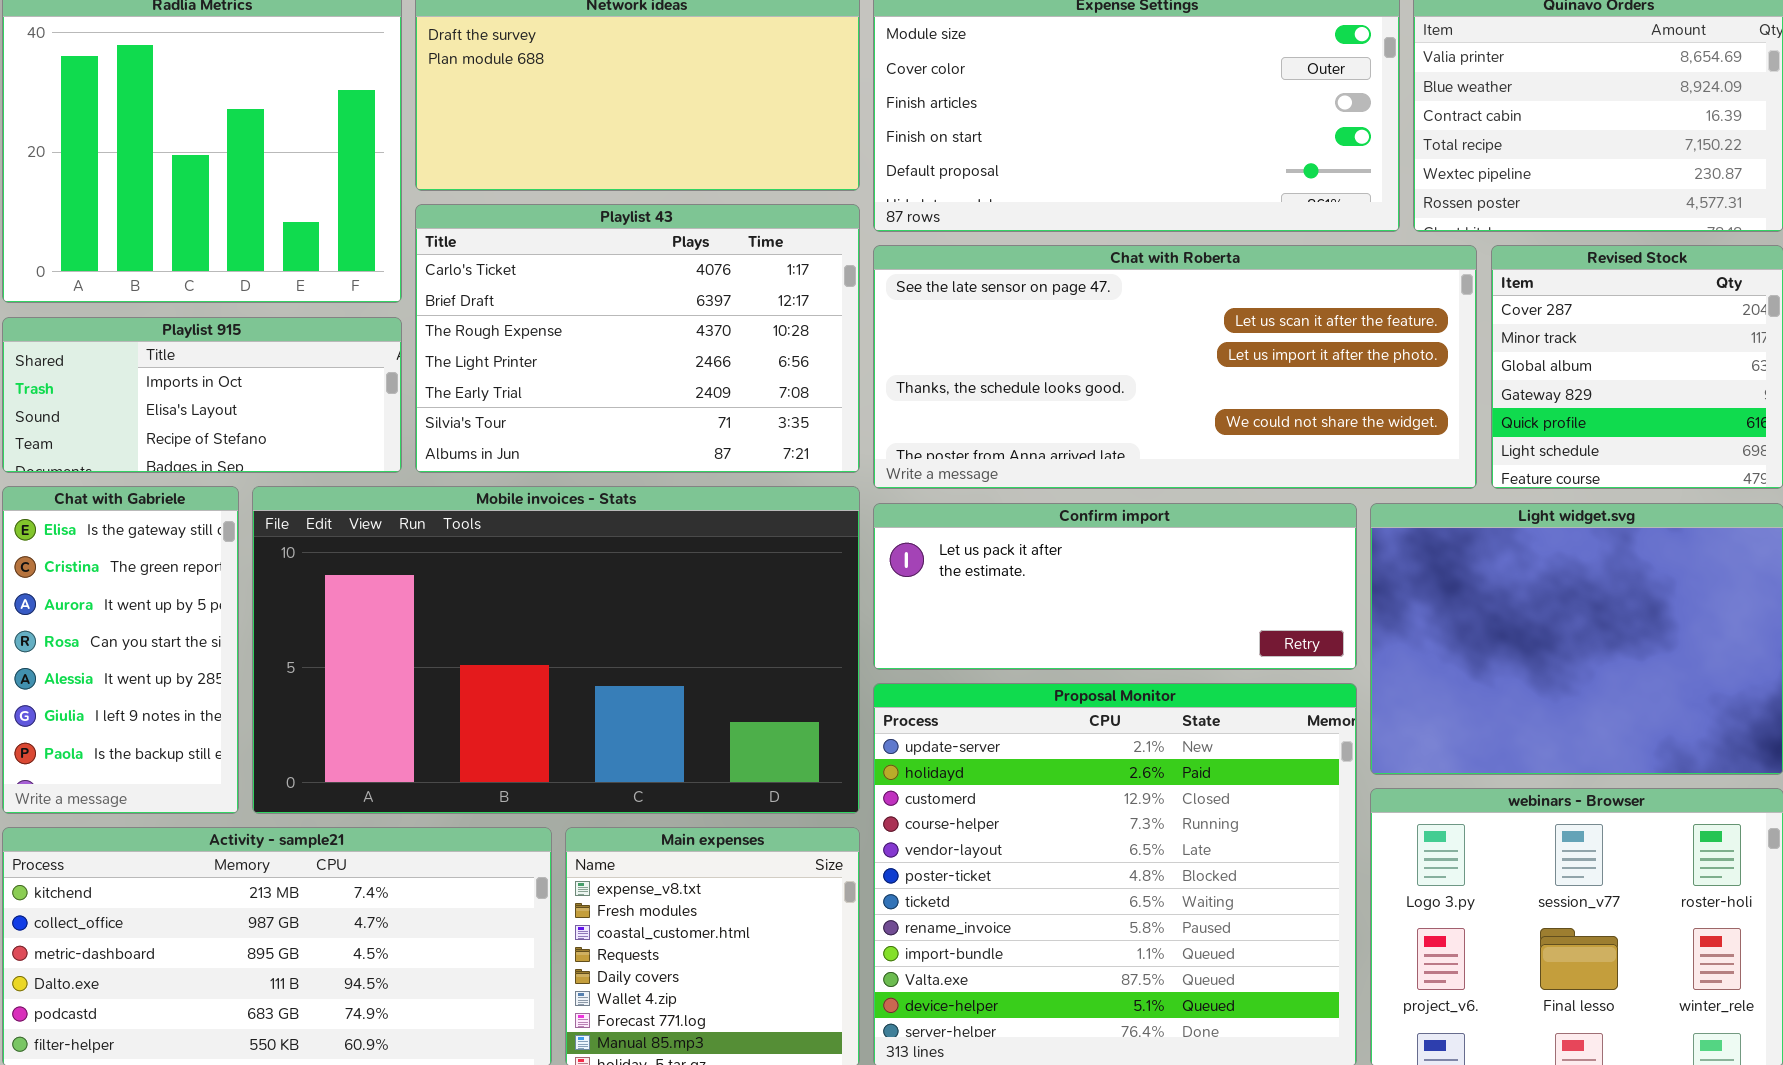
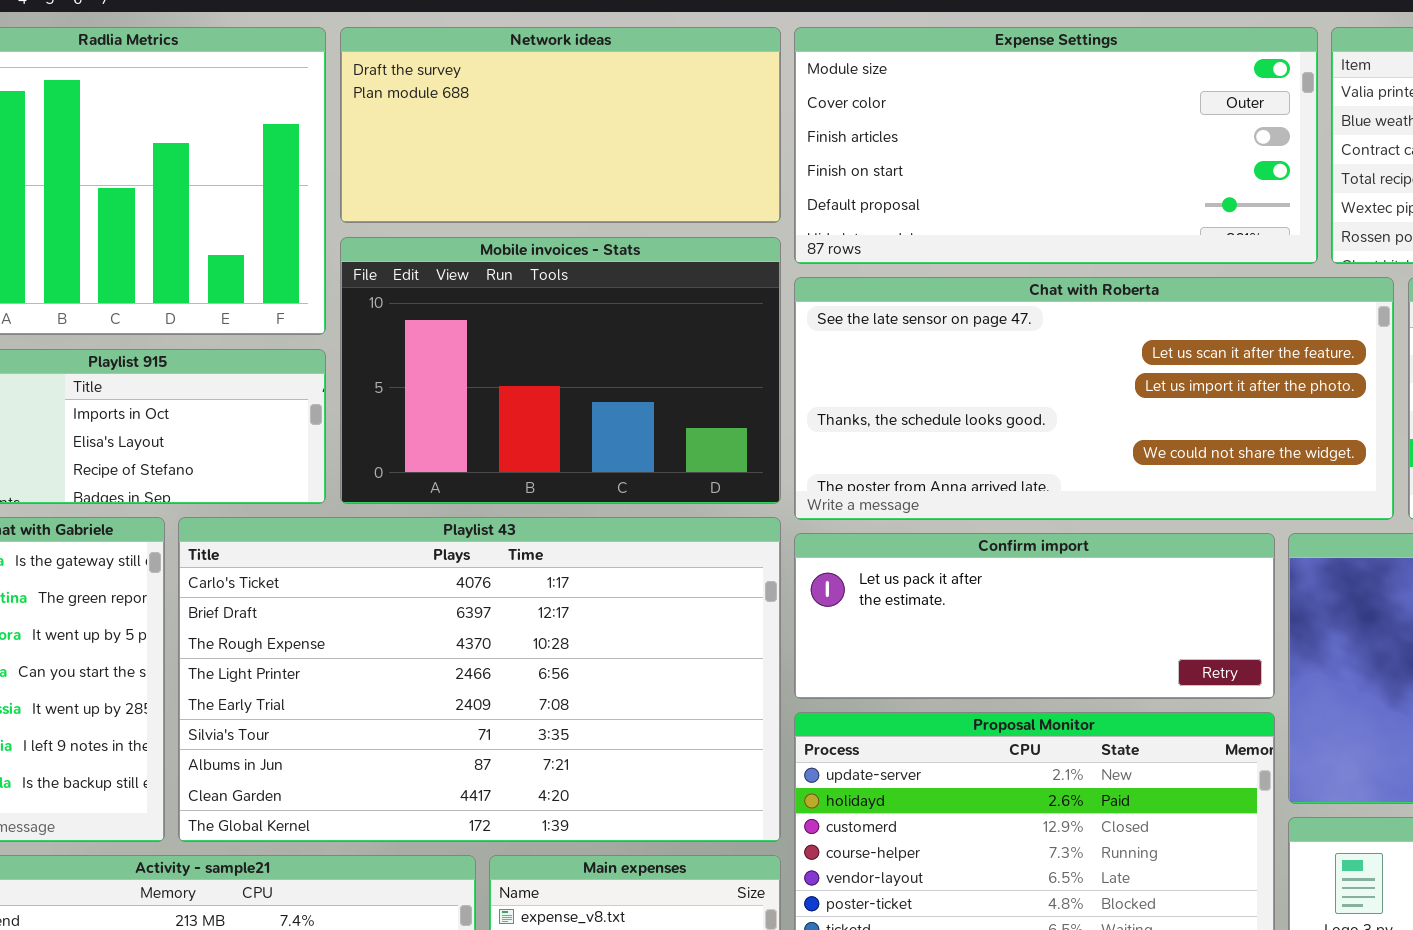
Playlist 43: [415,204,860,473] -> [178,517,781,842], moved, resized
Mobile invoices - Stats: [252,486,860,814] -> [340,237,781,504], moved, resized

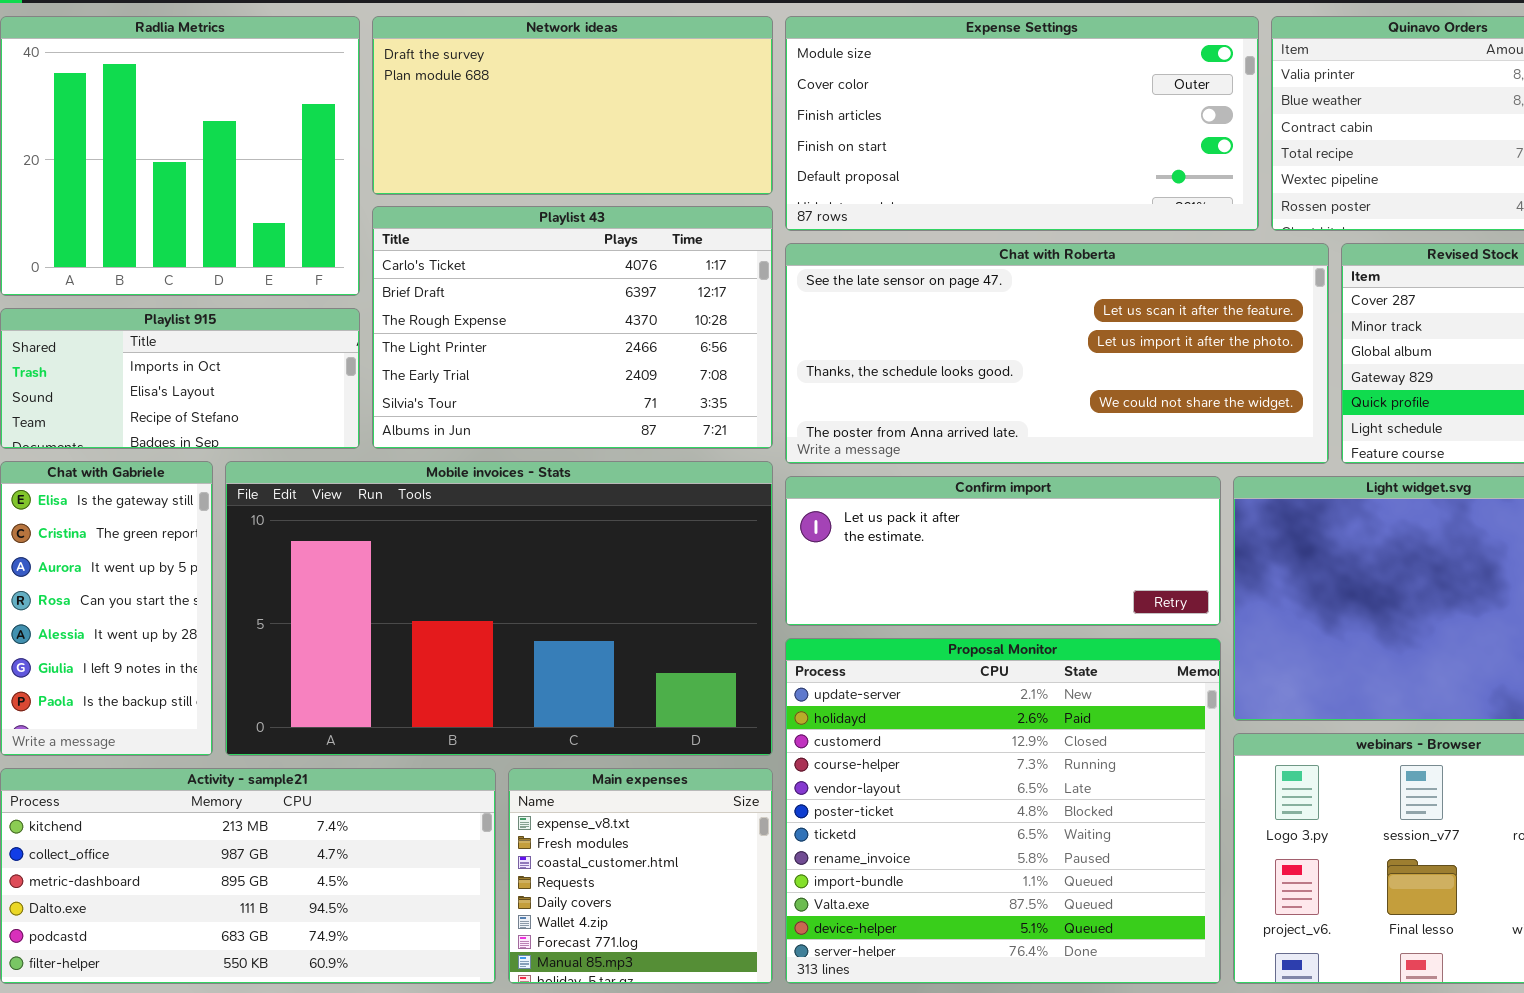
Mobile invoices - Stats: [340,237,781,504] -> [225,461,773,756], moved, resized
Playlist 43: [178,517,781,842] -> [372,206,773,449], moved, resized

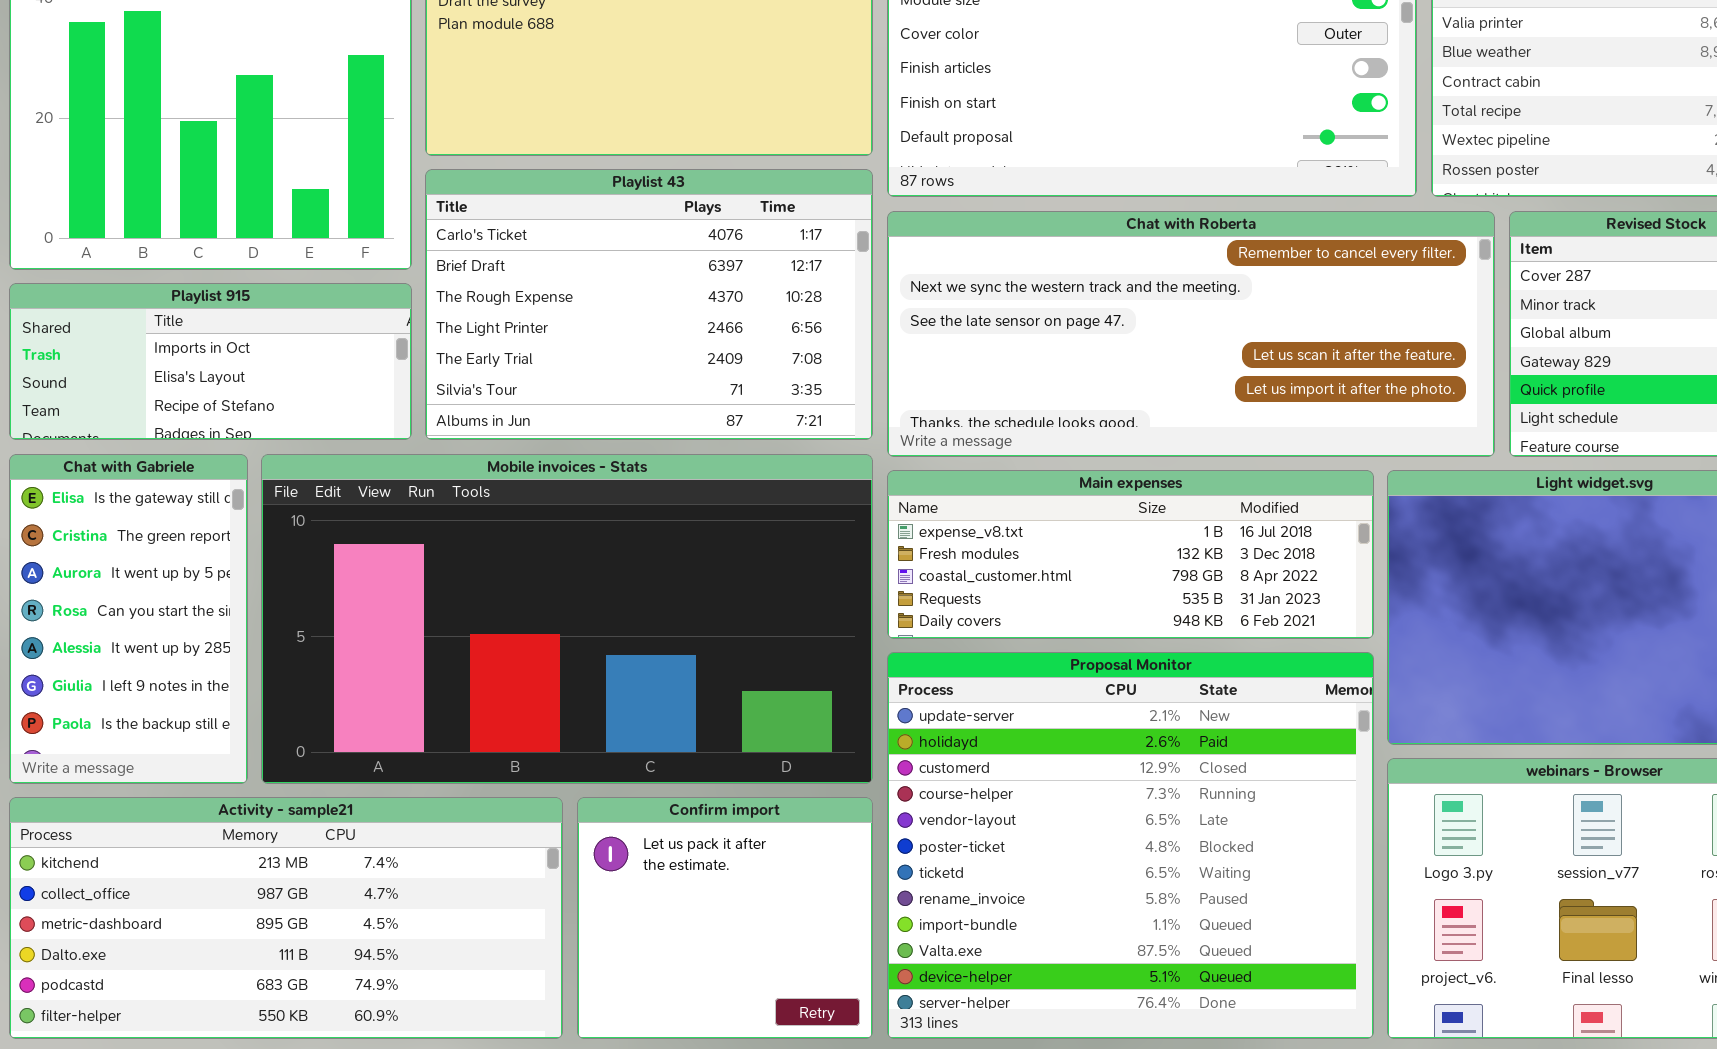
Chat with Roberta: [785,243,1329,464] -> [887,211,1495,457], scrolled up 2 rows
Confirm import: [785,476,1221,626] -> [577,797,873,1039], moved, resized
Main expenses: [508,768,773,984] -> [887,470,1374,639], moved, resized

